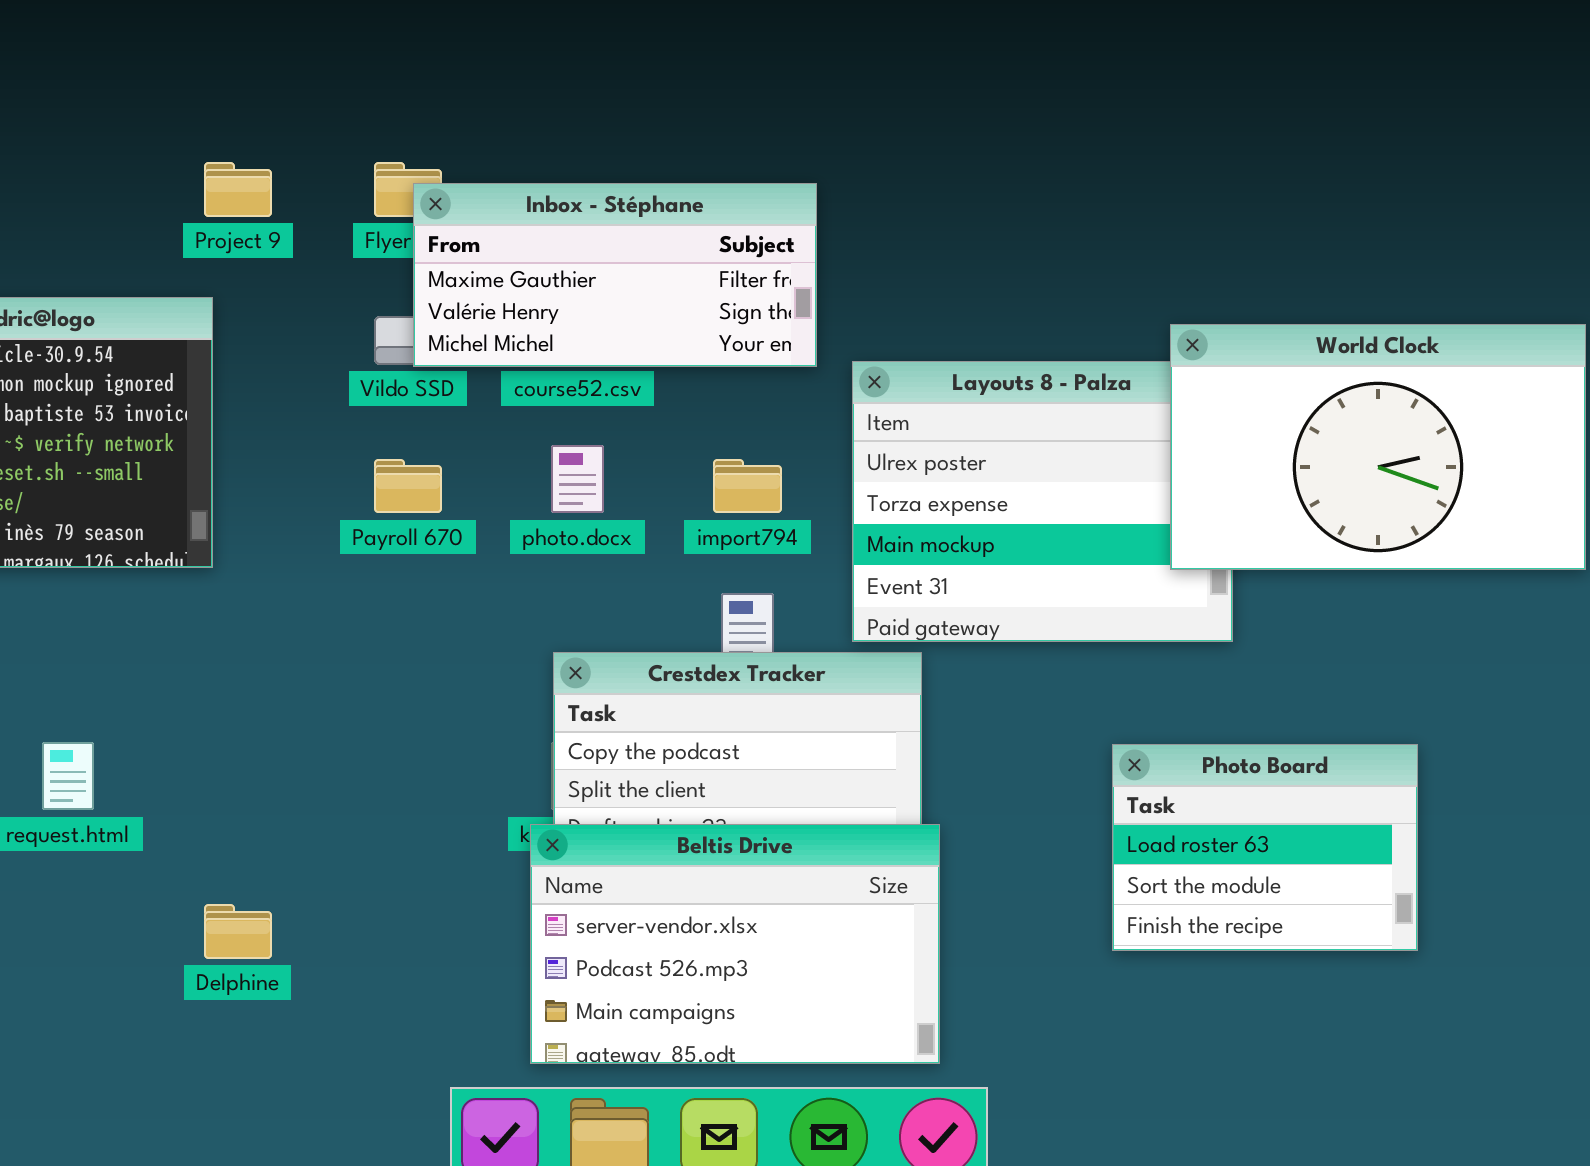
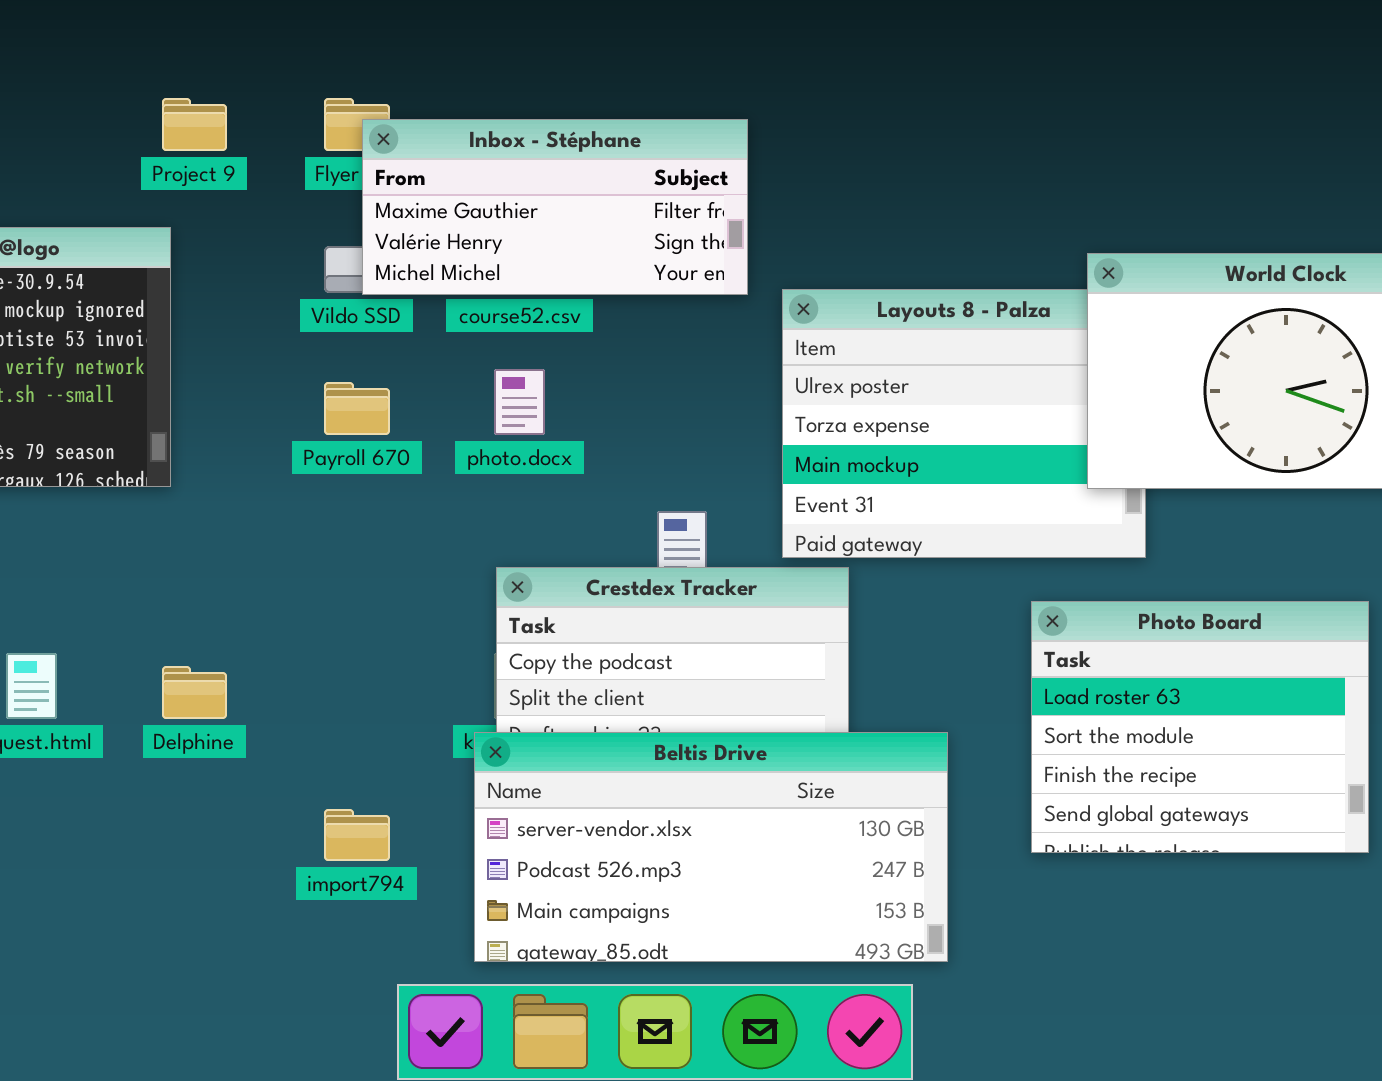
import794: [713,459,782,513] -> [324,809,390,861], moved
Photo Board: [1112,744,1418,951] -> [1031,601,1369,853], resized
Beltis Drive: [530,824,940,1064] -> [474,732,948,962], resized
Delphine: [204,904,272,959] -> [162,666,227,719], moved

